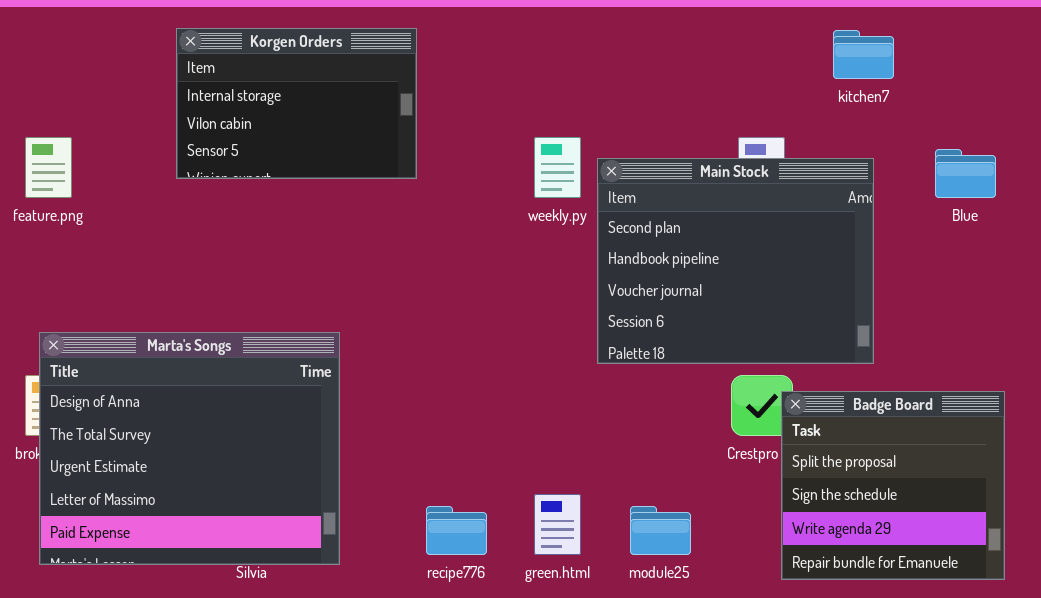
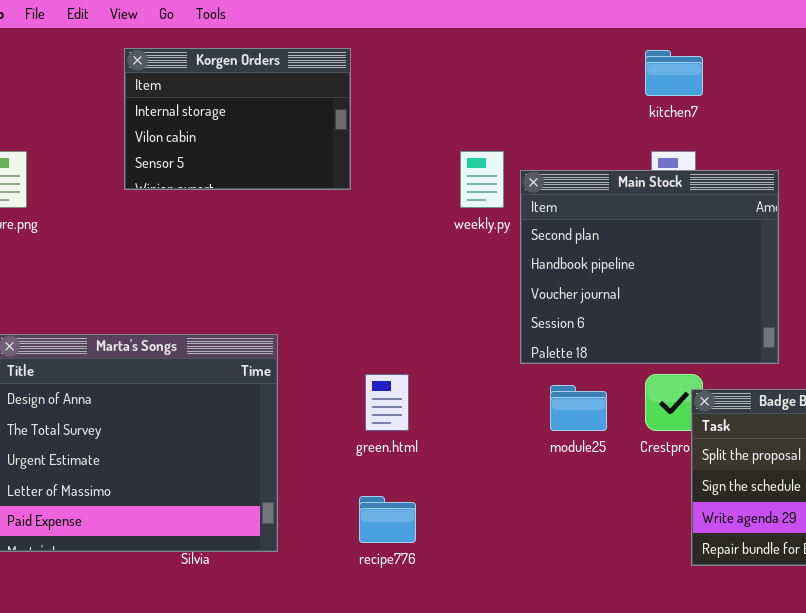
kitchen7: [833,30,894,79] -> [645,50,703,96], moved
green.html: [534,494,581,555] -> [365,374,409,431], moved
module25: [630,506,691,555] -> [550,385,607,431], moved

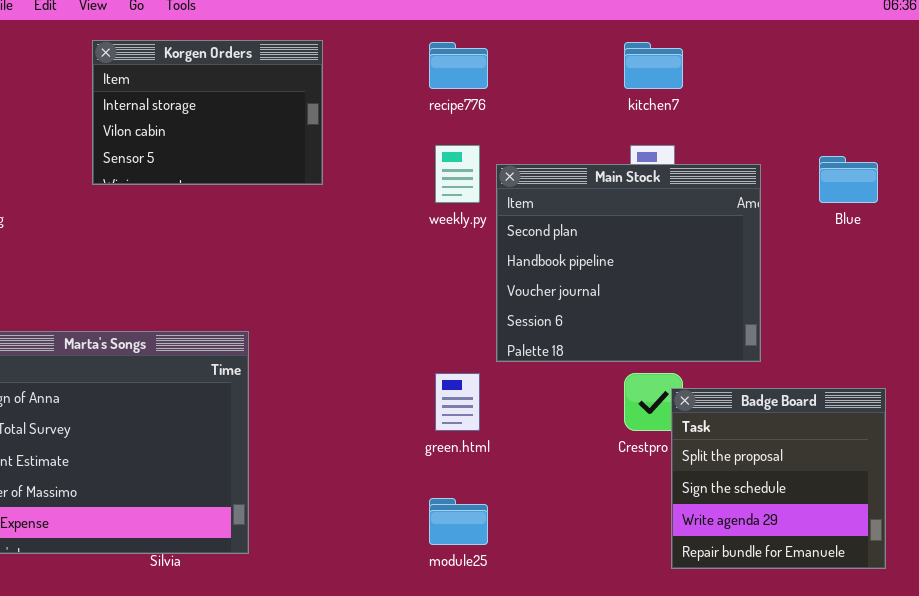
green.html: [365,374,409,431] -> [435,373,480,431], moved
module25: [550,385,607,431] -> [429,498,488,545], moved
recipe776: [359,496,416,543] -> [429,42,488,89], moved

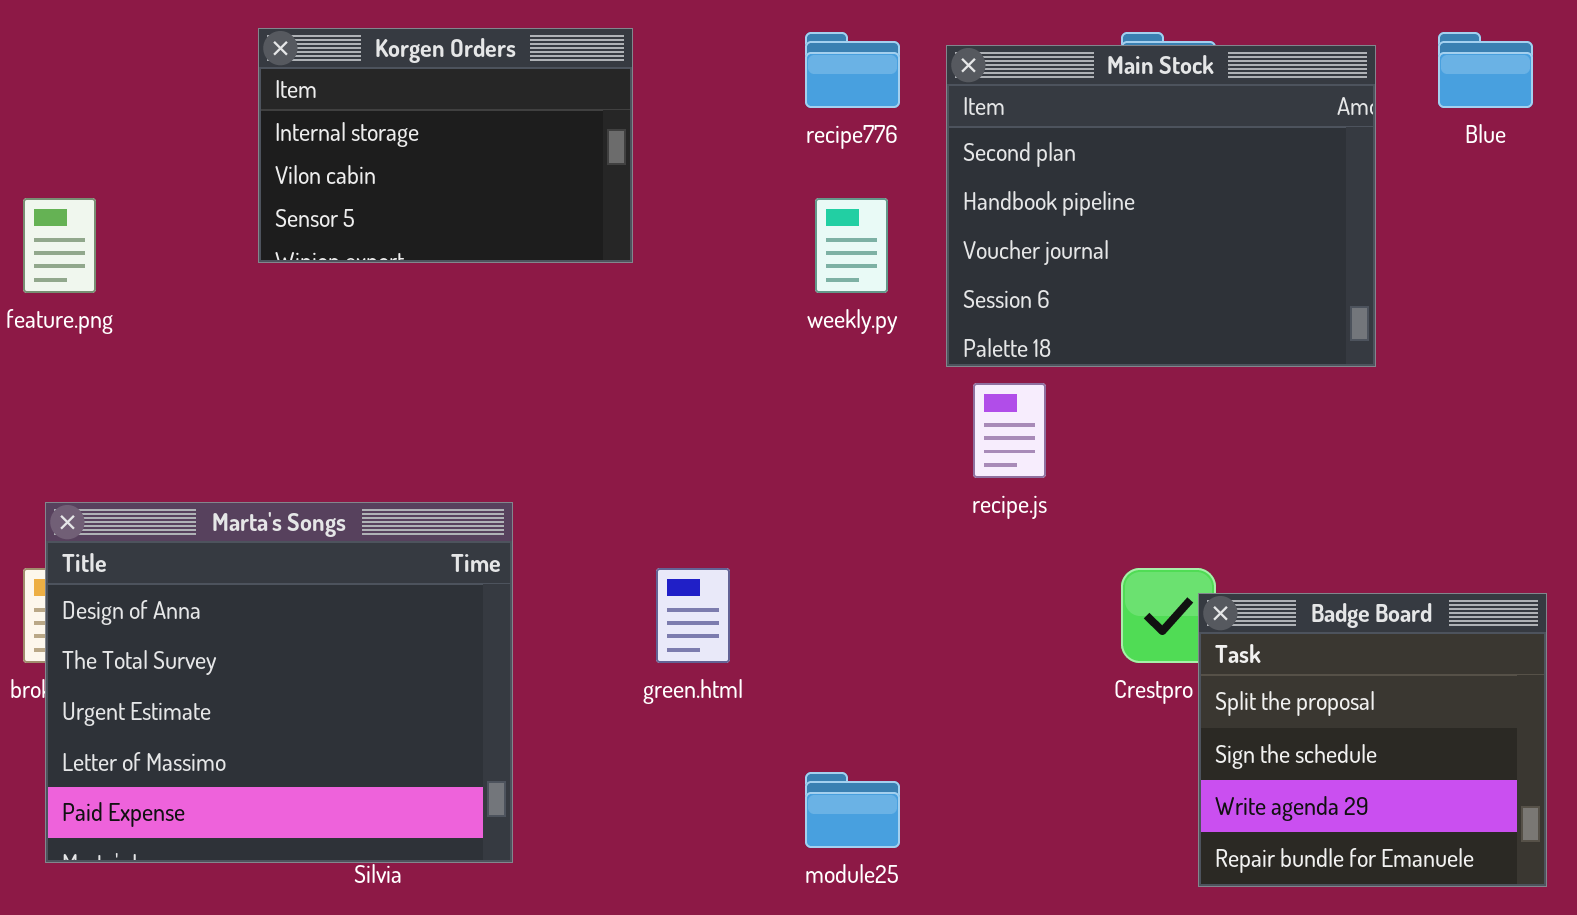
Blue: [819,156,878,203] -> [1438,32,1533,108], moved
Main Stock: [496,164,761,362] -> [946,45,1376,367], moved
green.html: [435,373,480,431] -> [656,568,730,663], moved

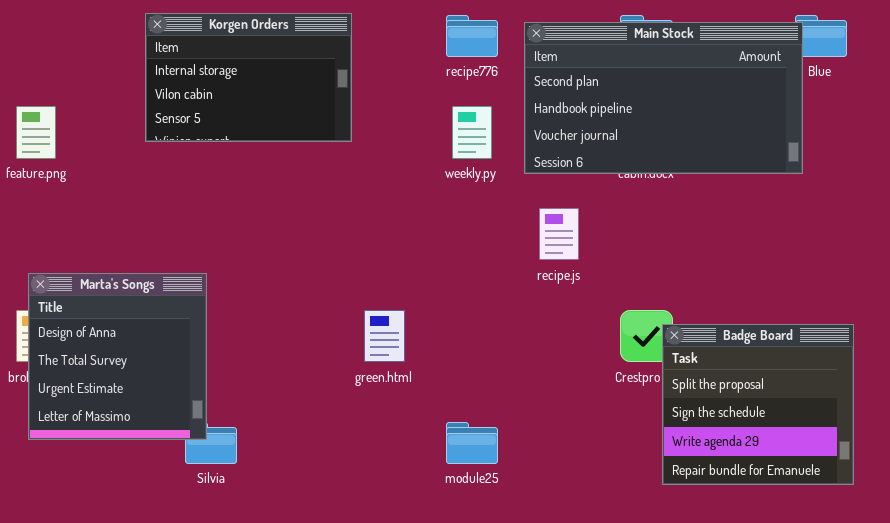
Main Stock: [946,45,1376,367] -> [524,22,803,174], resized
Marta's Songs: [45,502,513,863] -> [28,273,207,440], resized

